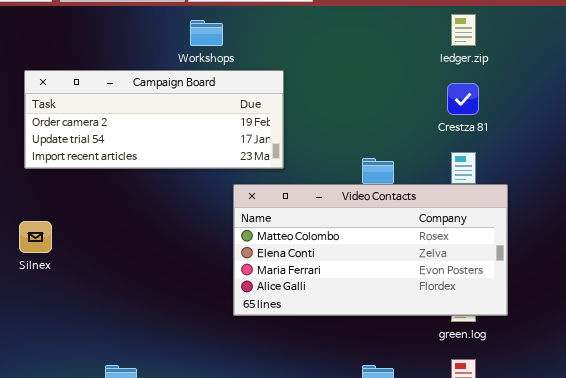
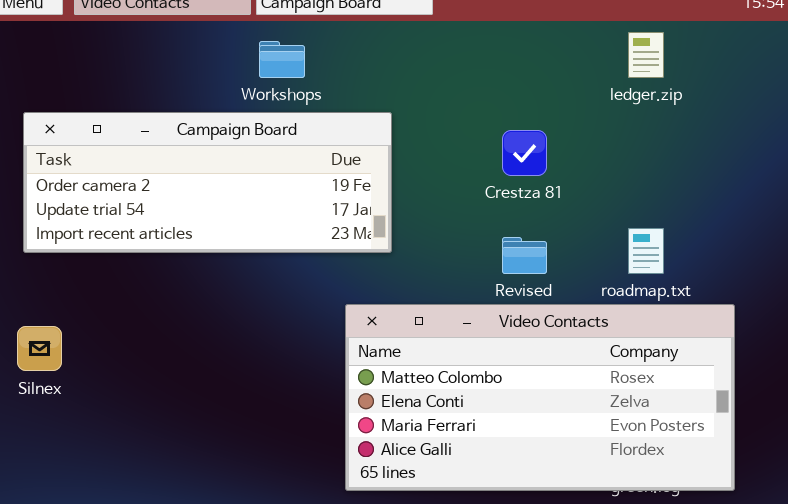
Crestza 81: [447,83,479,115] -> [502,130,547,176], moved
Video Contacts: [233,184,508,316] -> [345,304,735,491], moved

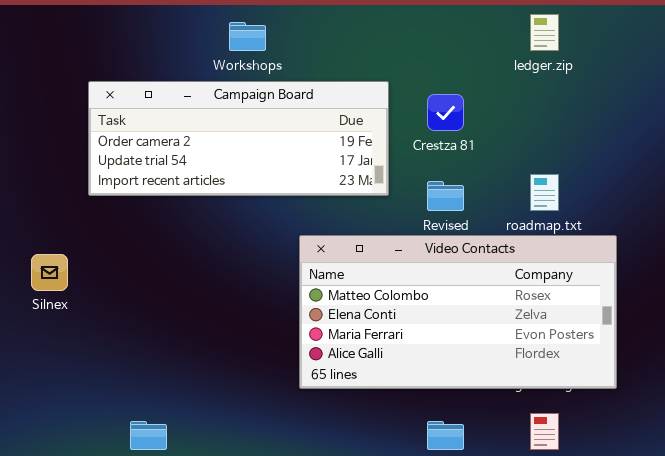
Campaign Board: [23,112,392,253] -> [88,81,389,196], moved

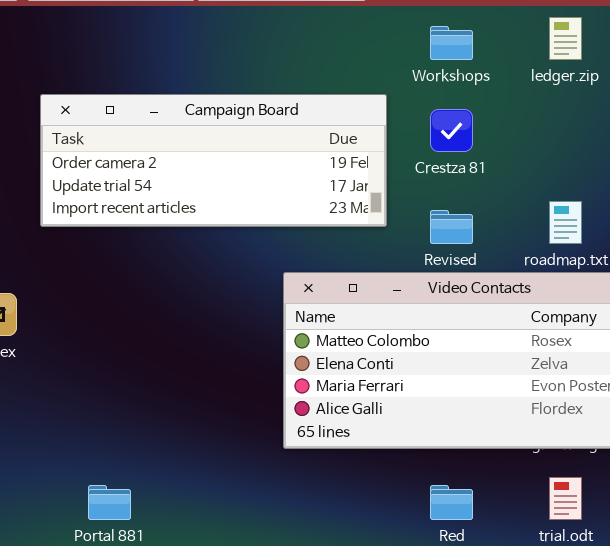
Workshops: [229,22,266,51] -> [430,26,473,60], moved

